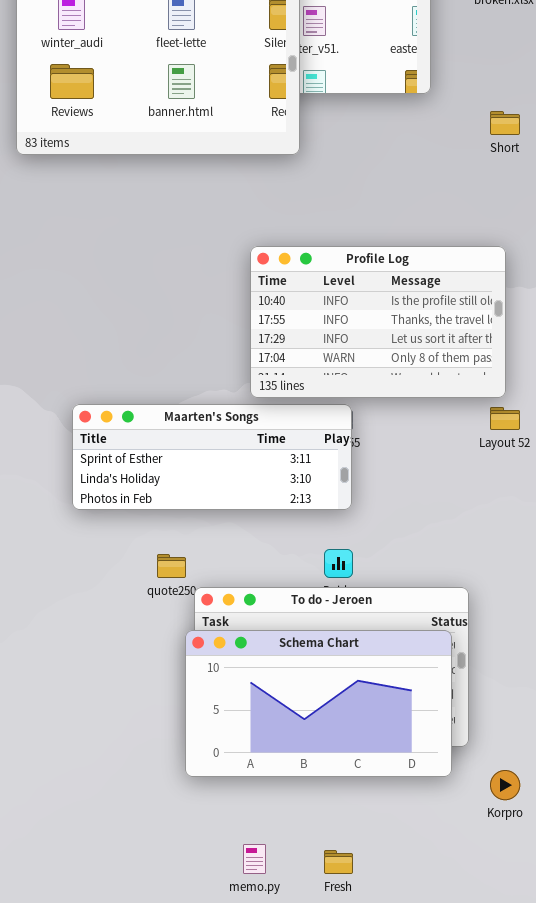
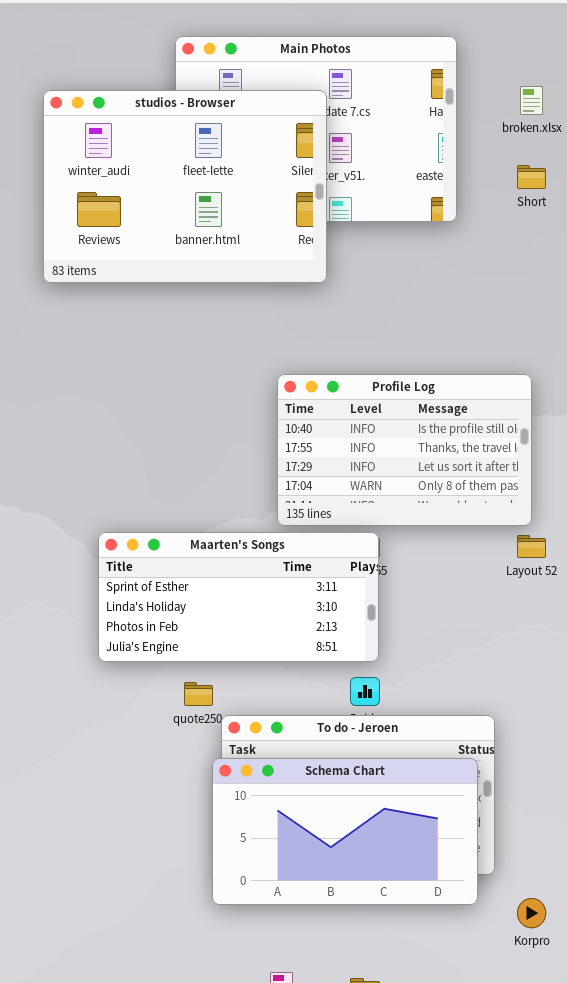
Short: [490,111,520,135] -> [517,165,546,189], moved
Maarten's Songs: [72,404,352,510] -> [98,532,379,662], resized

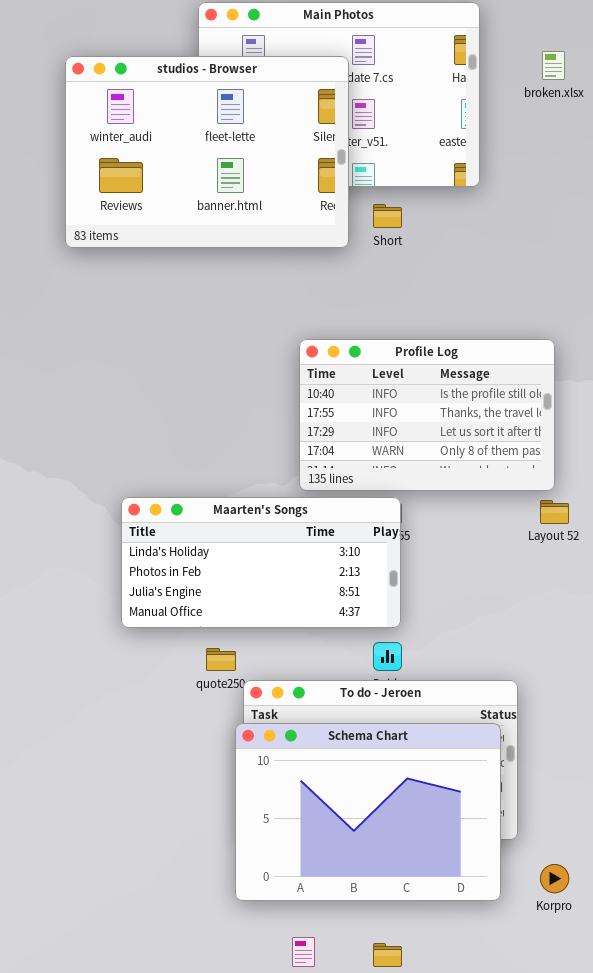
Short: [517,165,546,189] -> [373,204,402,228], moved
Maarten's Songs: [98,532,379,662] -> [121,497,401,628], scrolled down 1 row
Schema Chart: [212,758,478,905] -> [235,723,501,901], resized

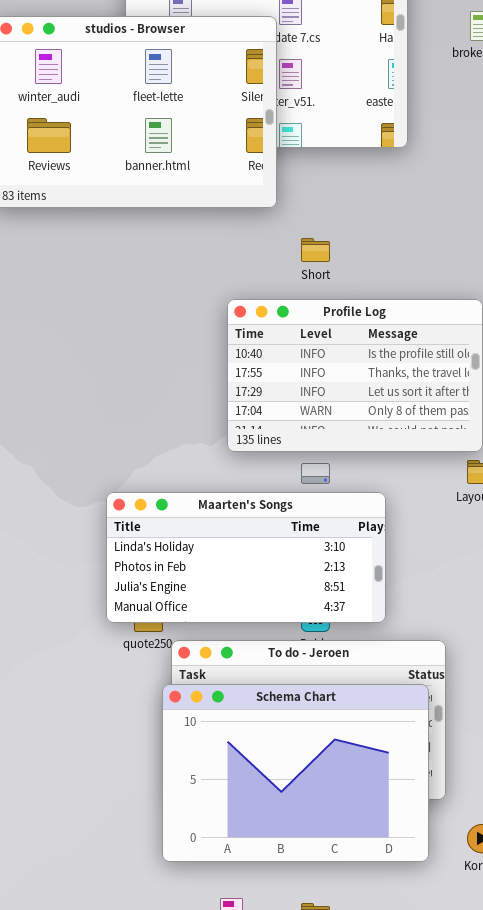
Short: [373,204,402,228] -> [301,238,330,262], moved
Maarten's Songs: [121,497,401,628] -> [106,492,386,623], moved

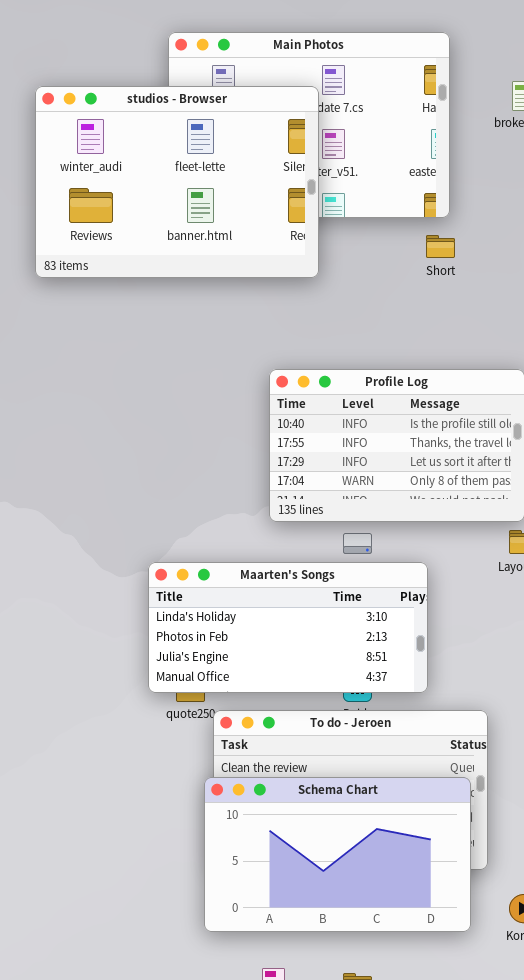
Short: [301,238,330,262] -> [426,235,455,258], moved
Schema Chart: [162,684,429,862] -> [204,777,471,932], resized

